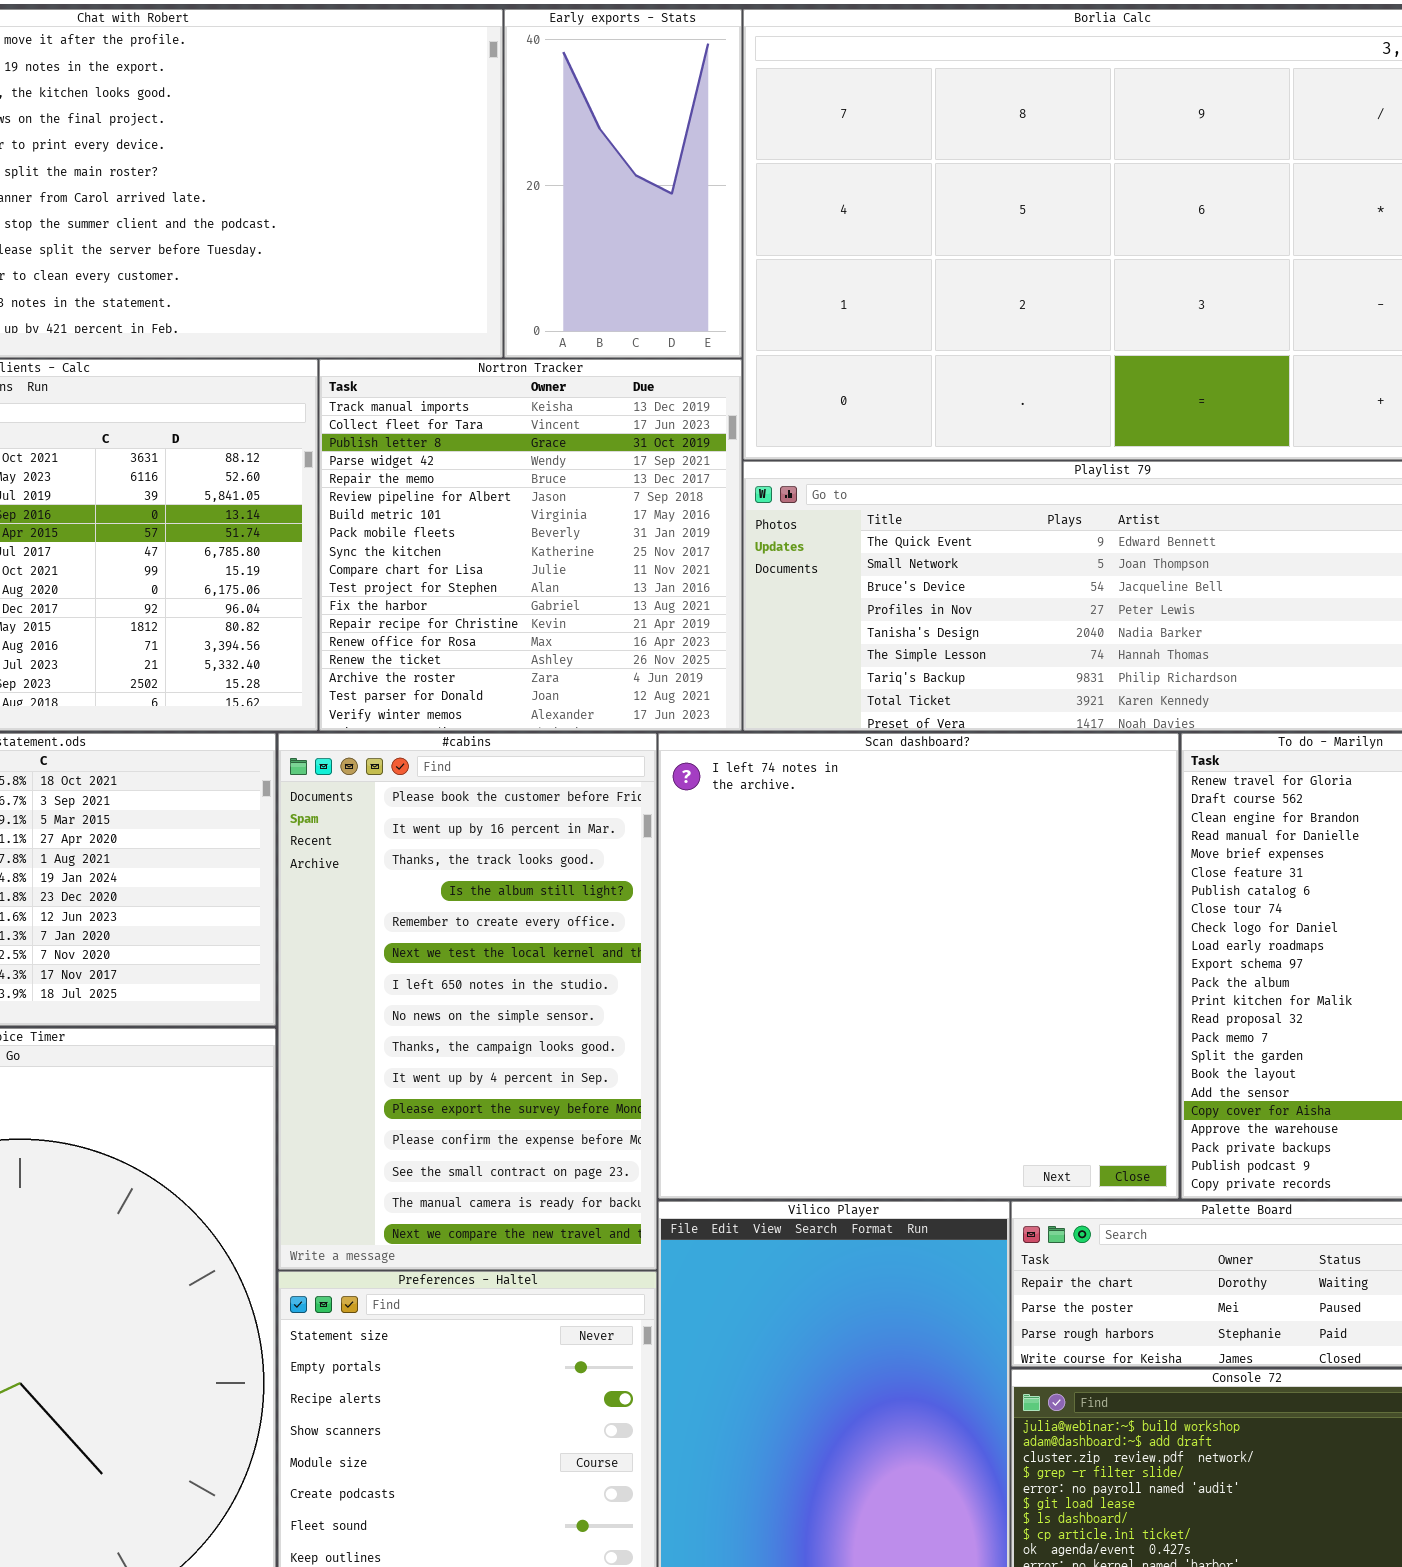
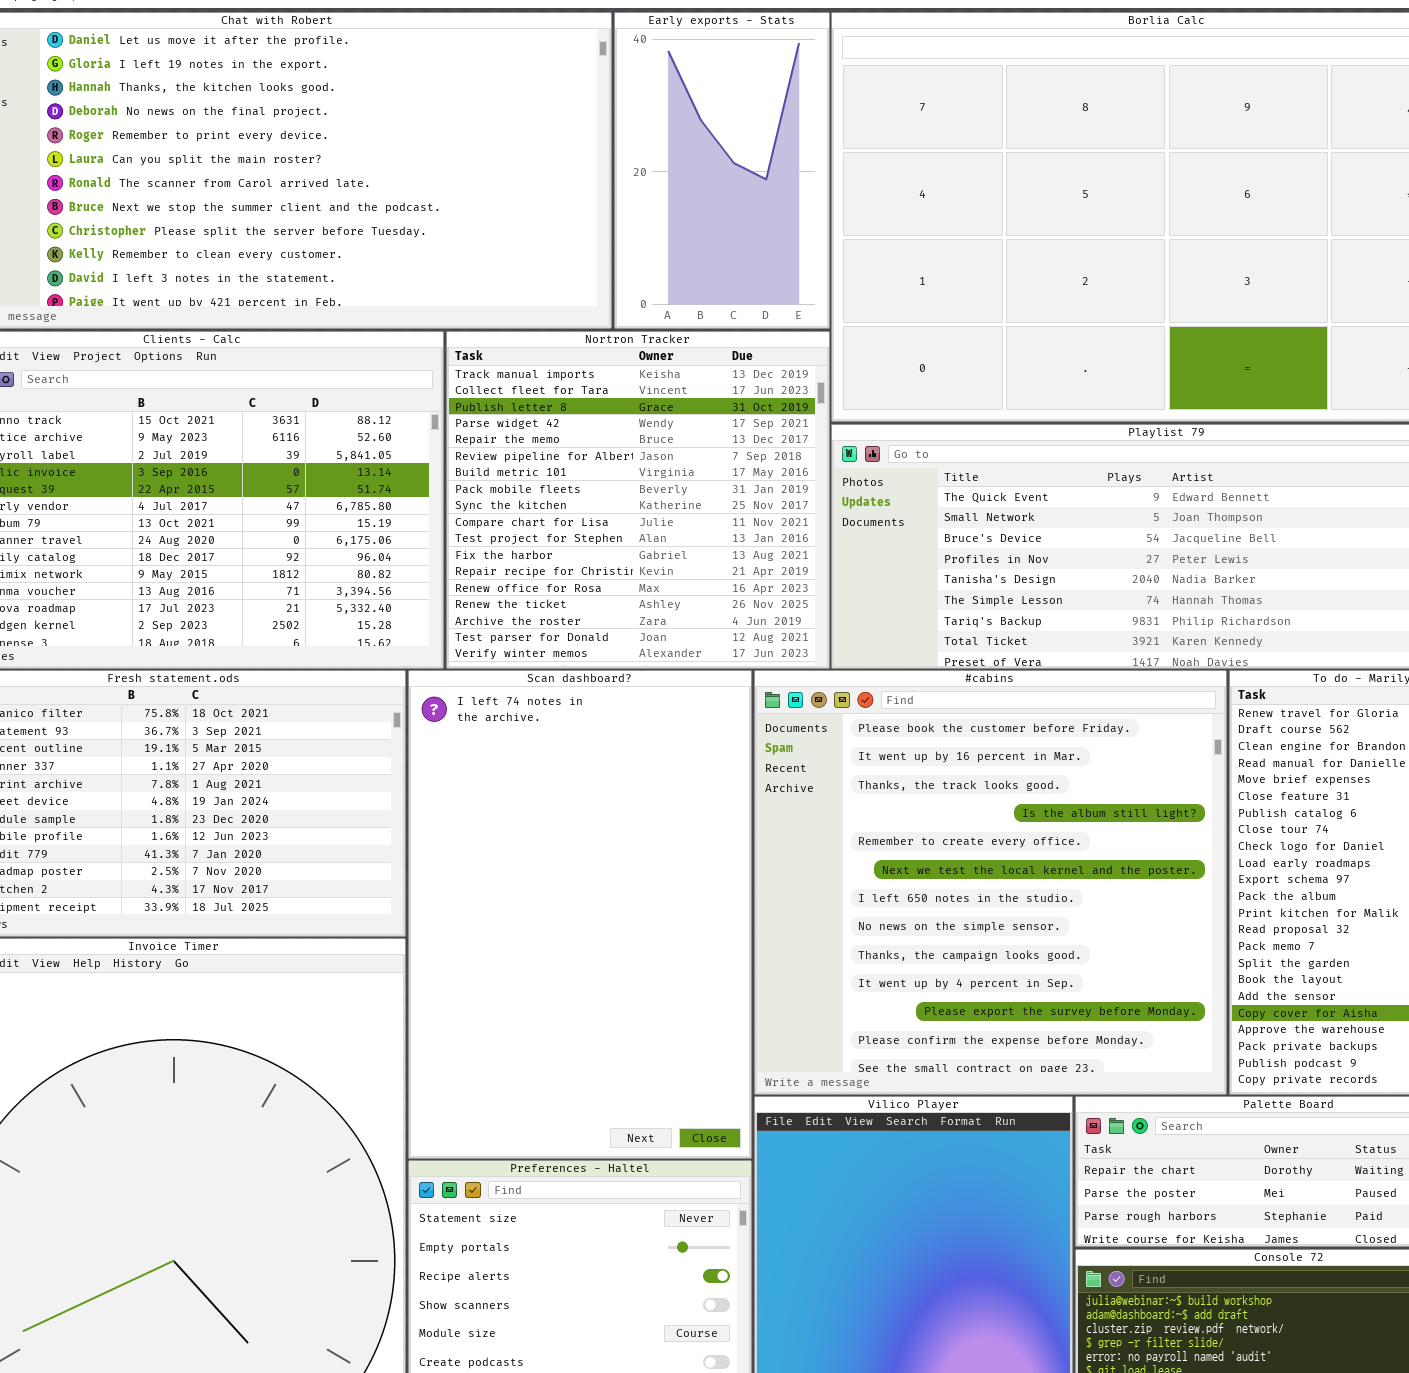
#cabins: [278,733,657,1270] -> [754,670,1227,1095], moved, resized
Scan dashboard?: [658,733,1179,1199] -> [408,670,752,1159], moved, resized

